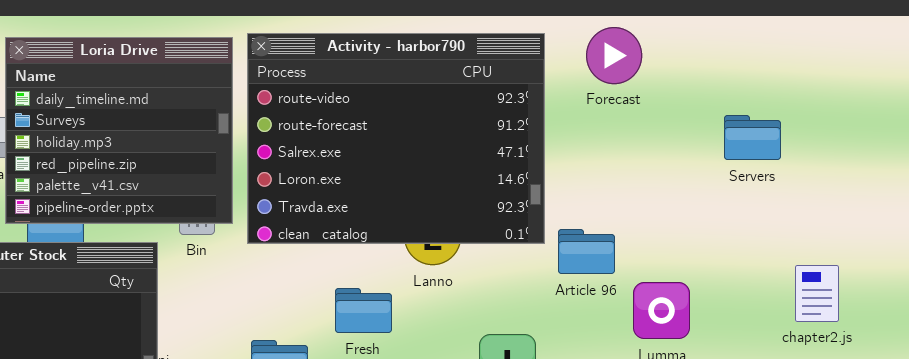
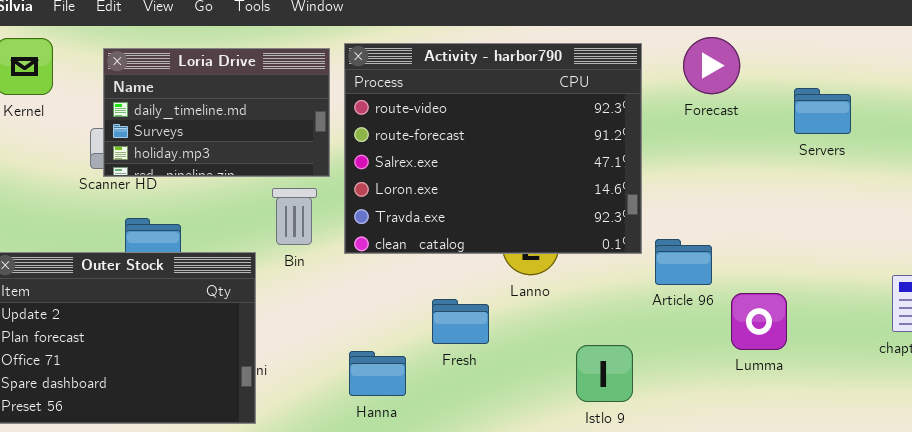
Loria Drive: [5,37,233,224] -> [103,48,330,177], resized
Servers: [724,115,781,160] -> [794,88,851,134], moved

